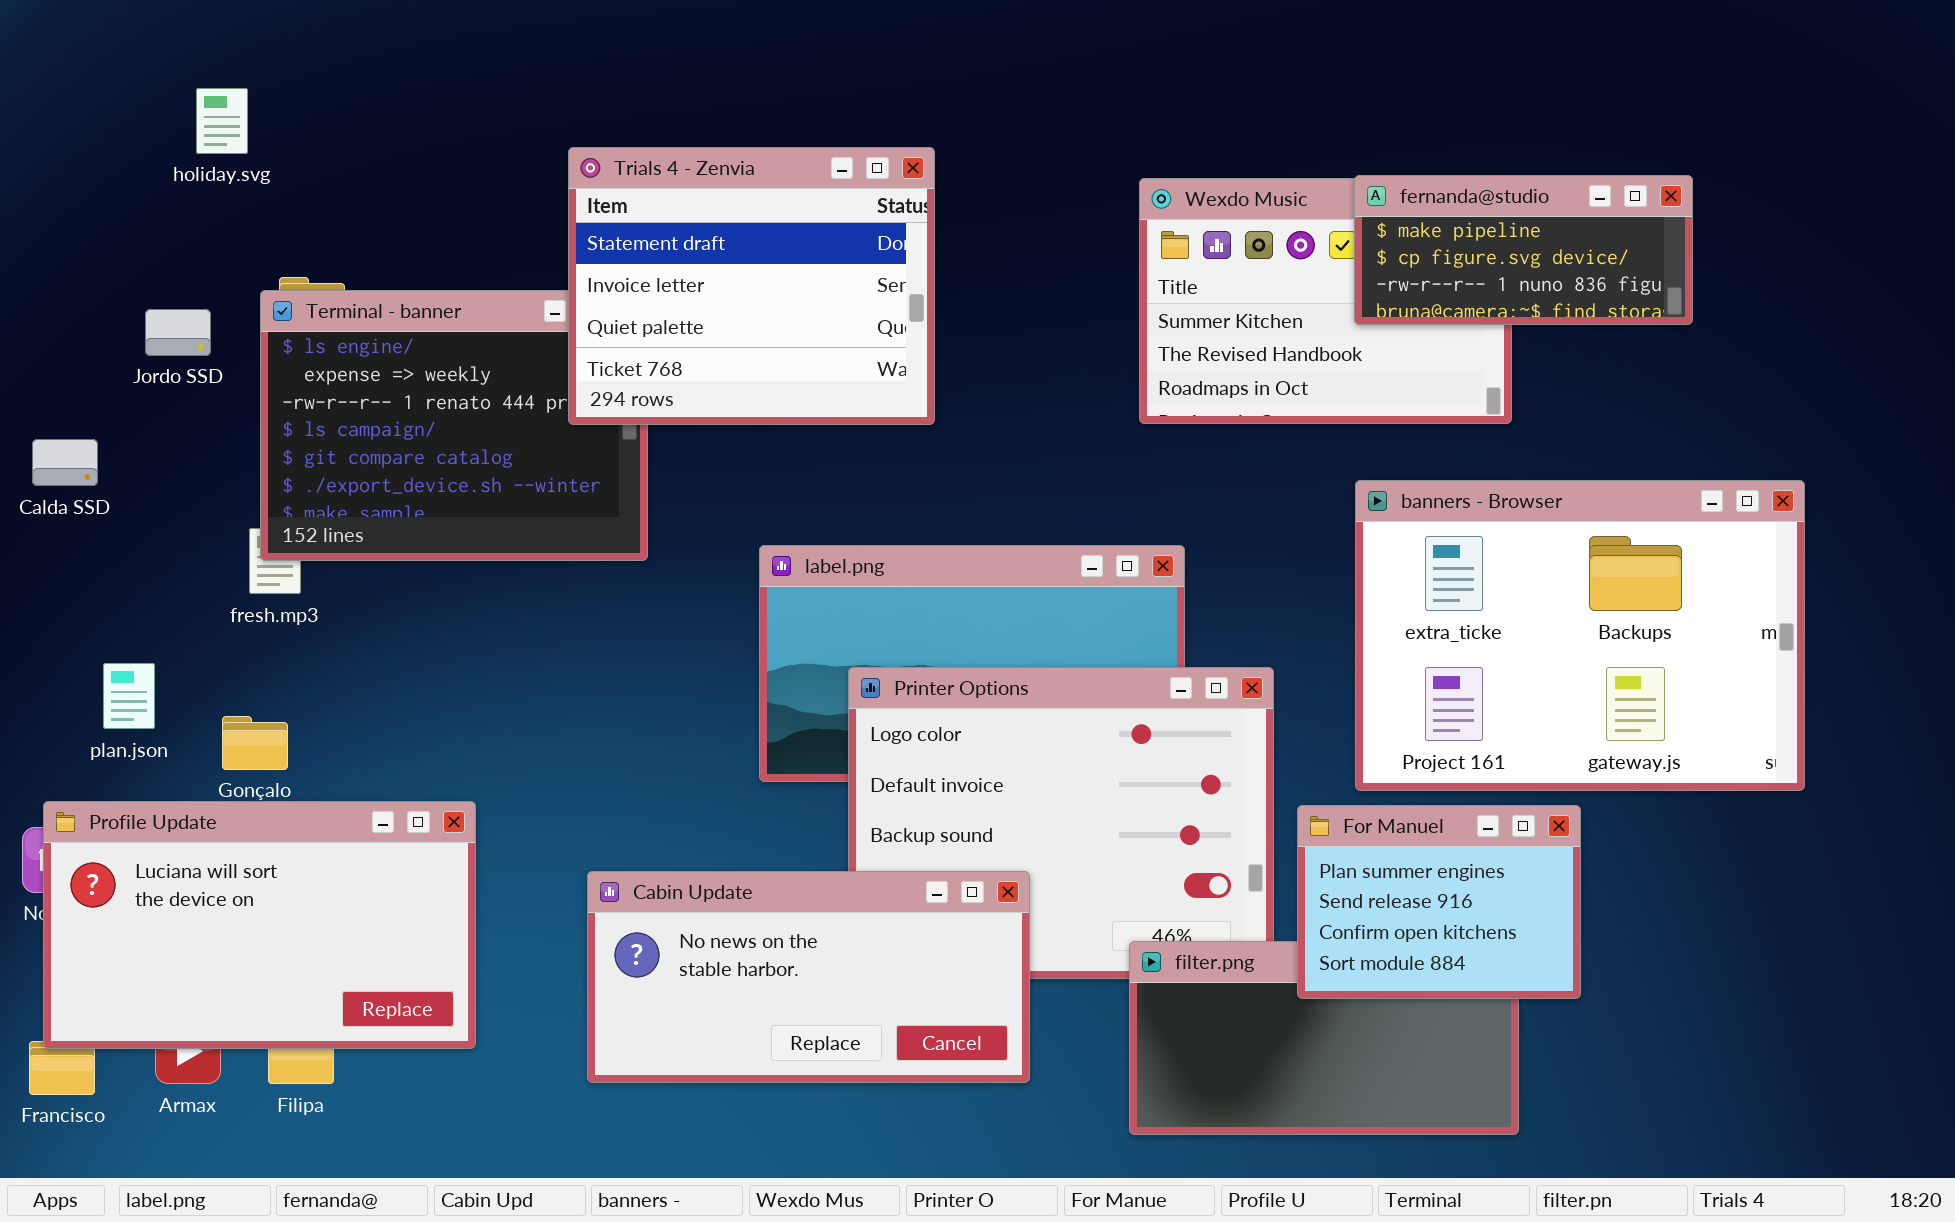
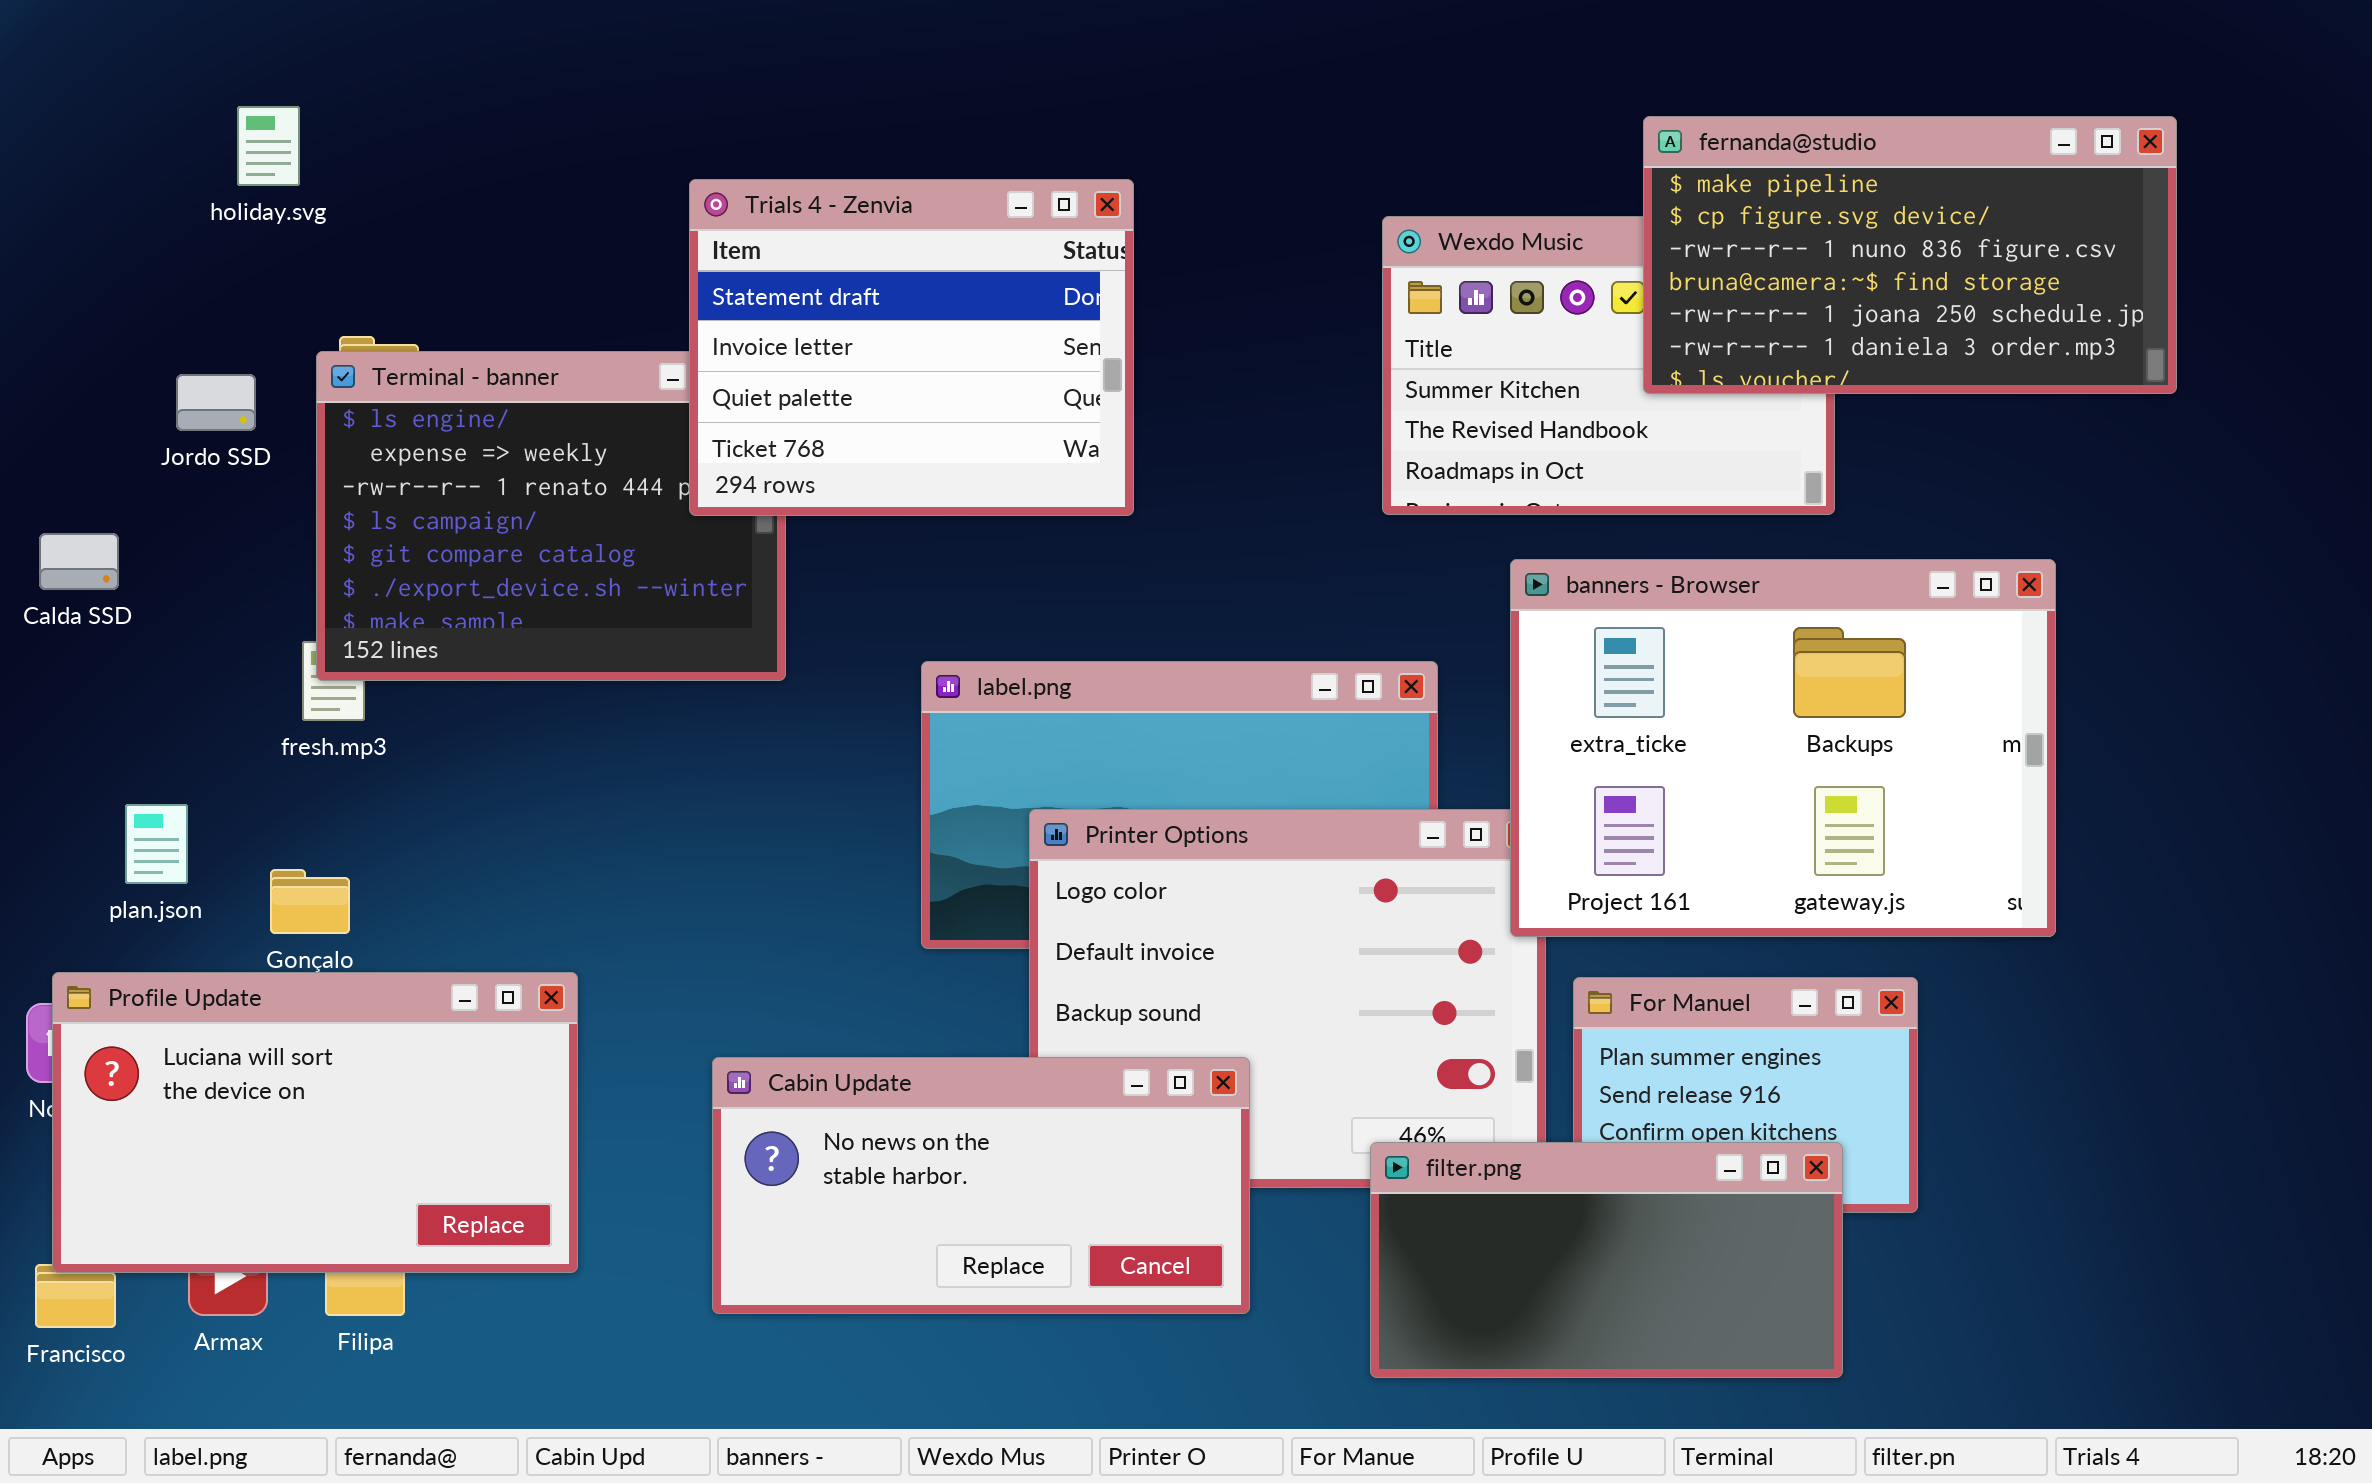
fernanda@studio: [1354,175,1693,325] -> [1643,116,2177,394], resized
banners - Browser: [1355,480,1805,791] -> [1510,559,2056,937], moved
filter.png: [1129,941,1519,1135] -> [1370,1142,1843,1378], raised

